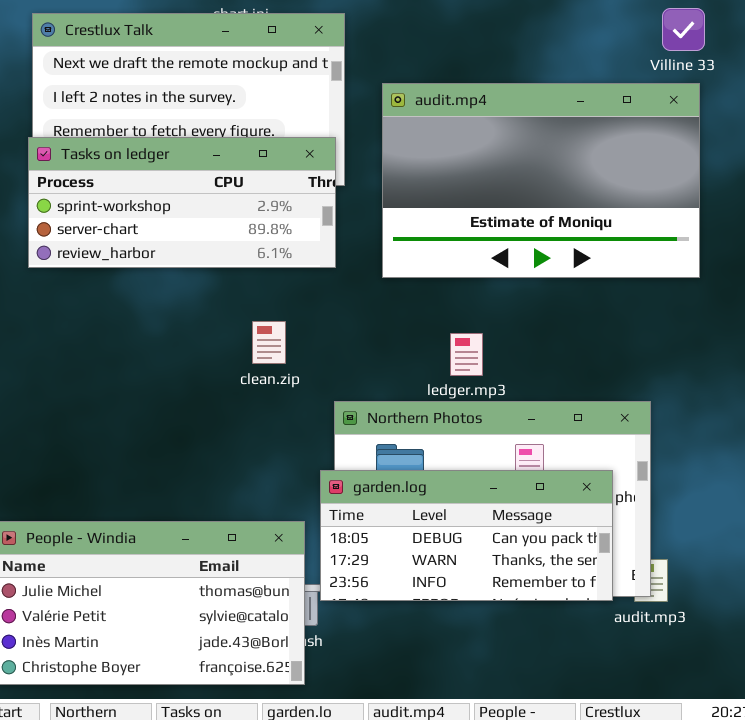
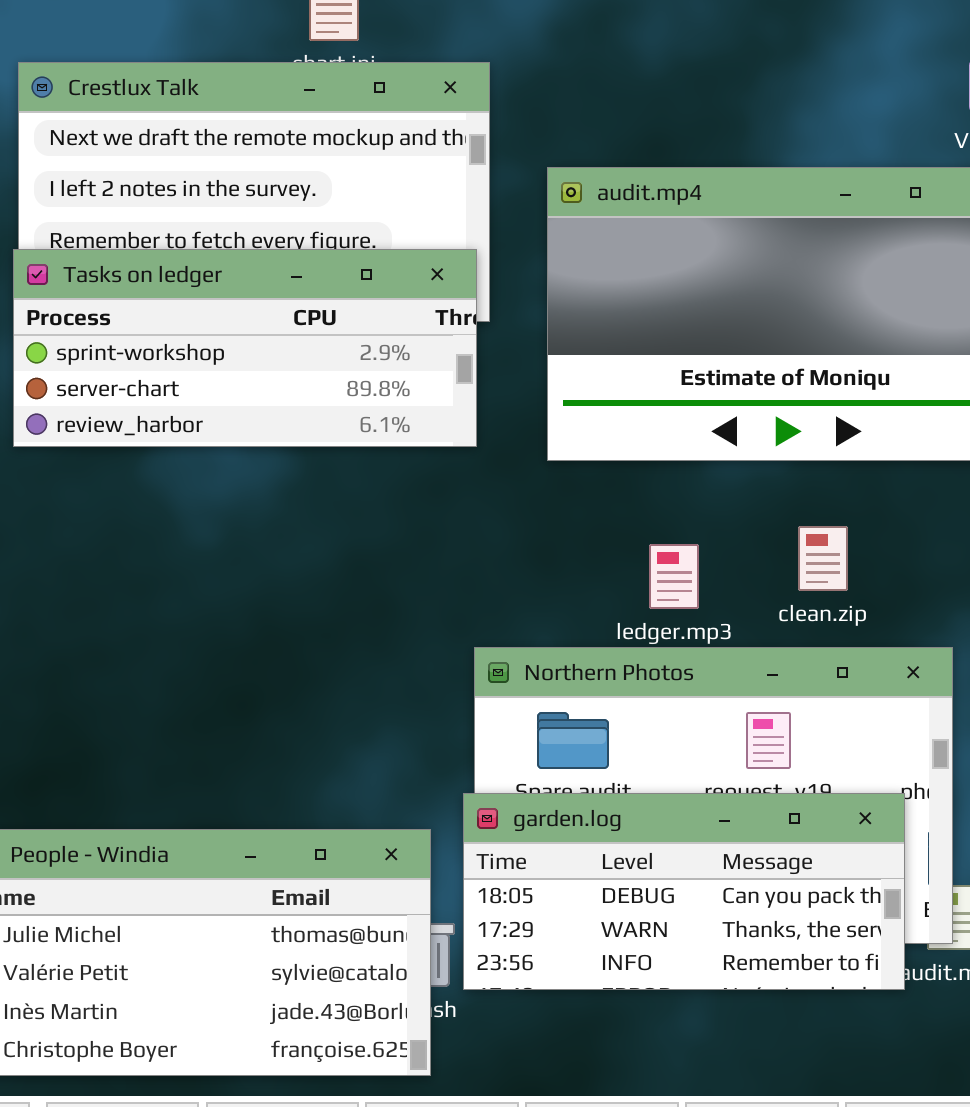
clean.zip: [252,321,286,364] -> [798,526,848,591], moved
garden.log: [320,470,613,601] -> [463,793,905,990], moved

